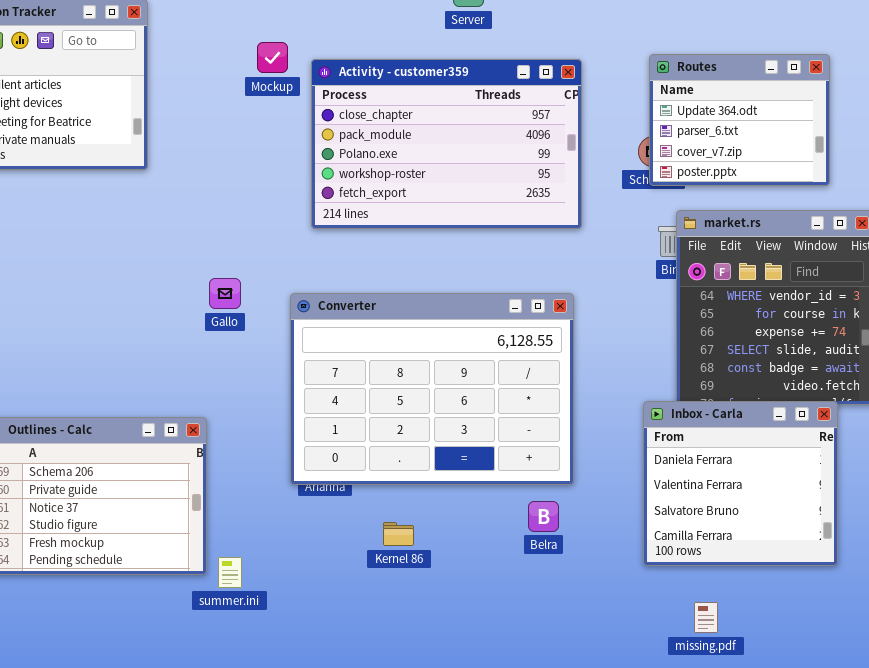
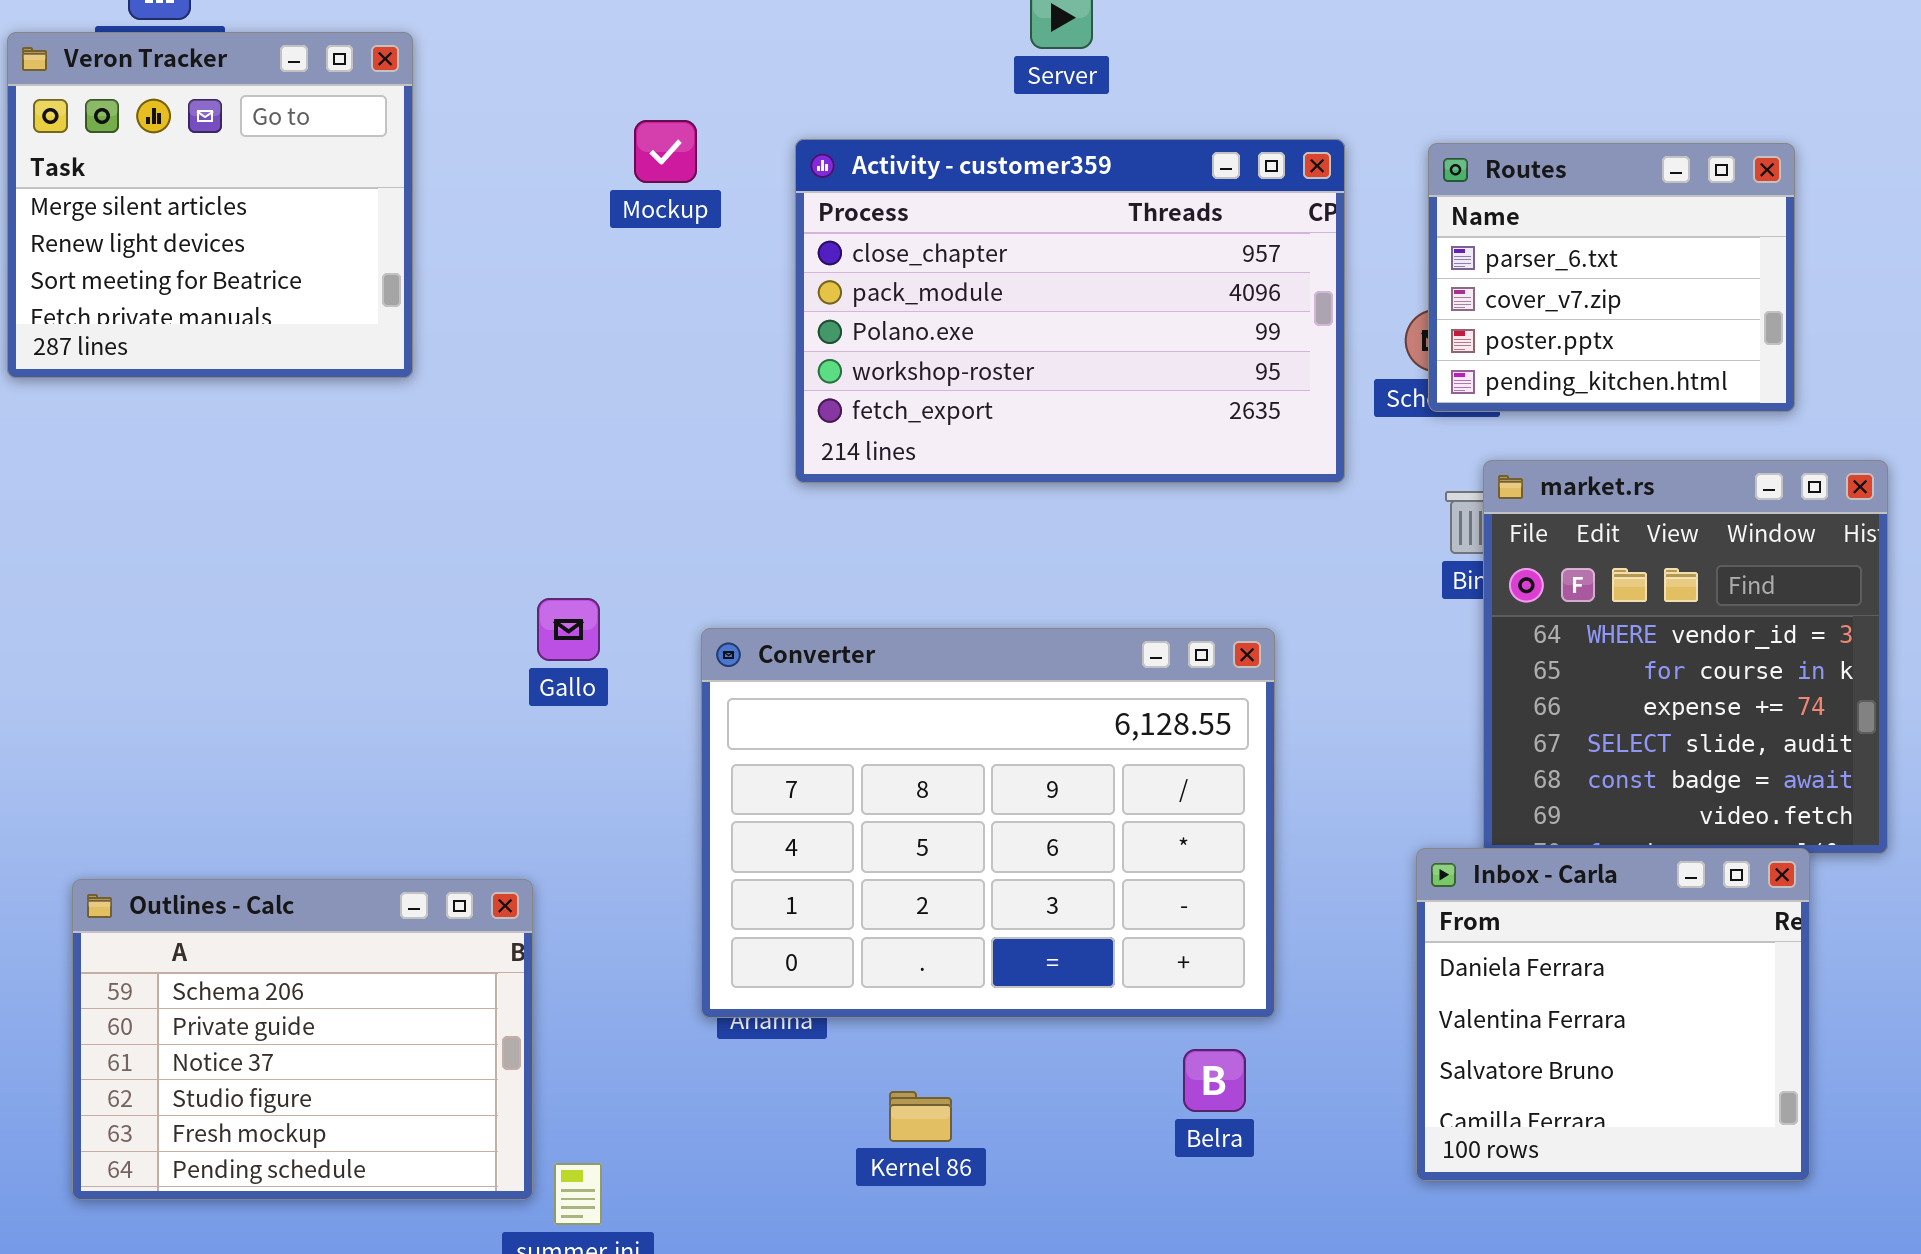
Routes: [649,54,830,186] -> [1428,143,1795,412], scrolled down 1 row
Activity - customer359: [311,59,582,229] -> [795,139,1345,483], moved

